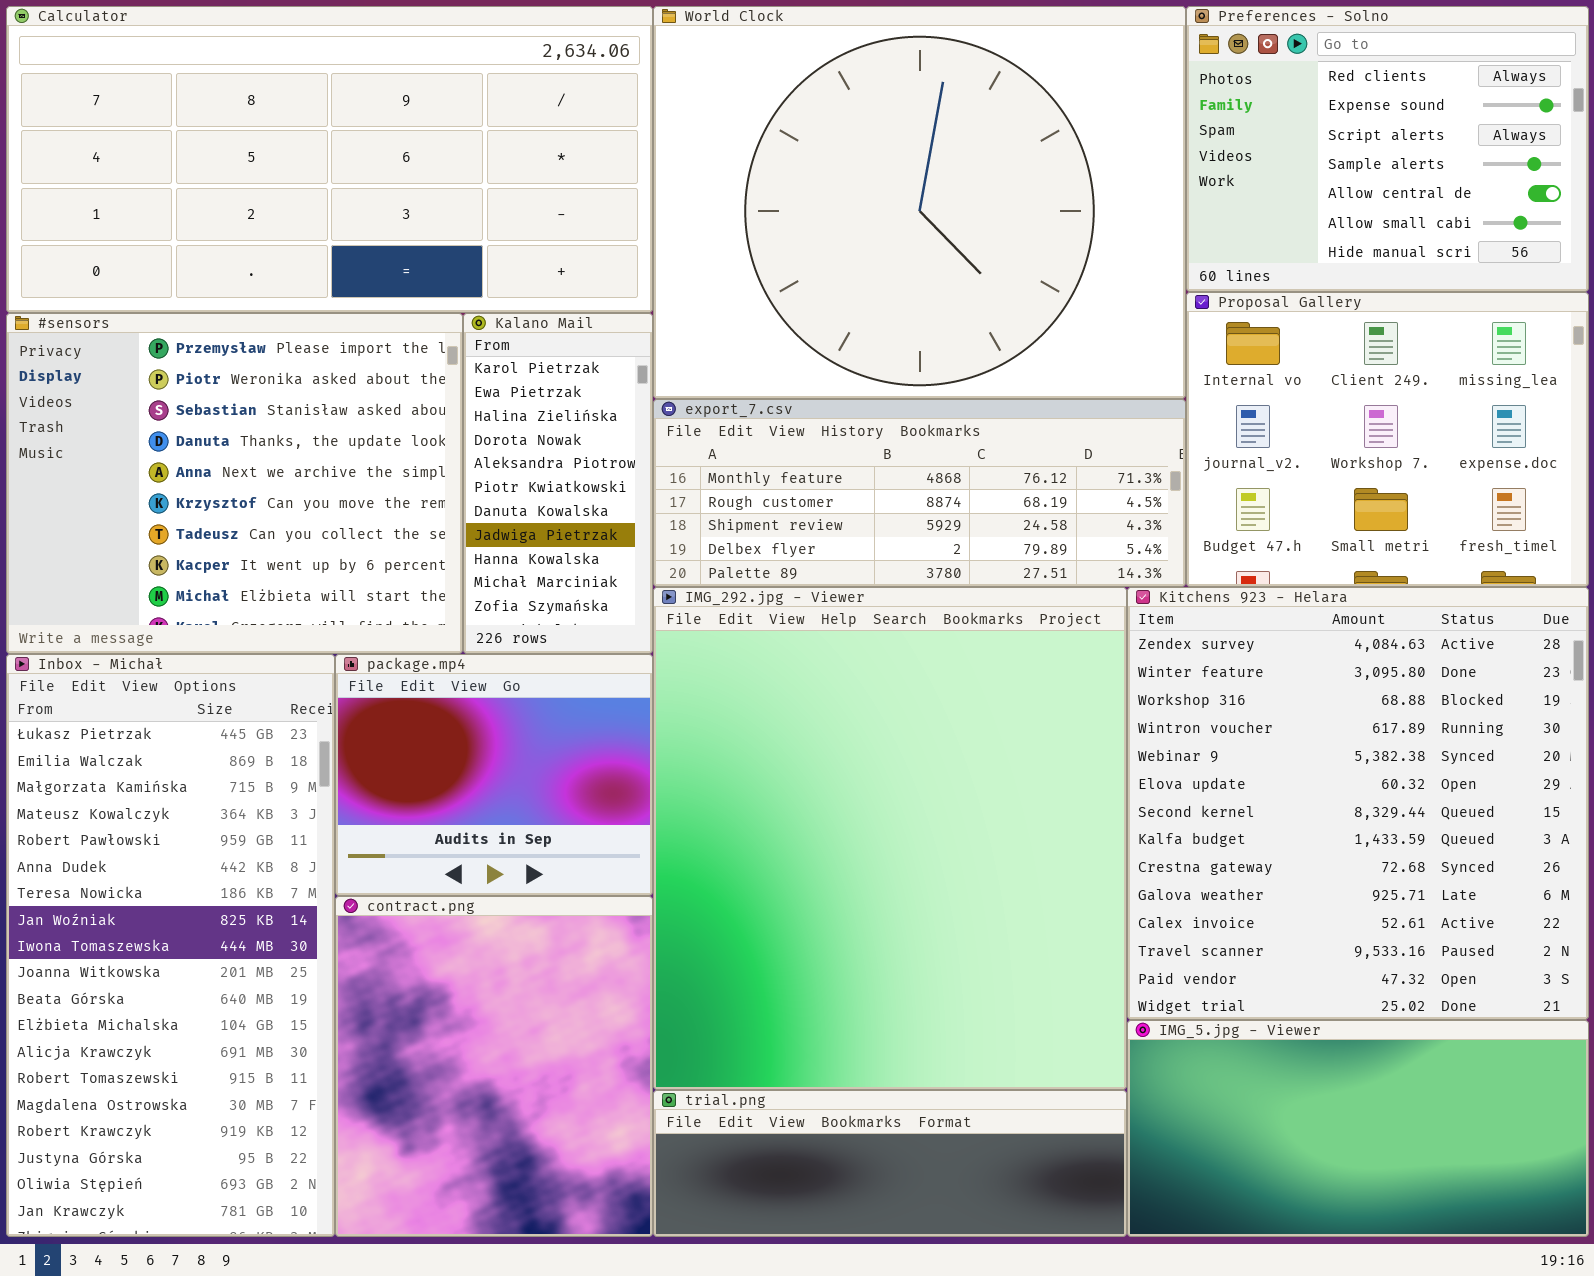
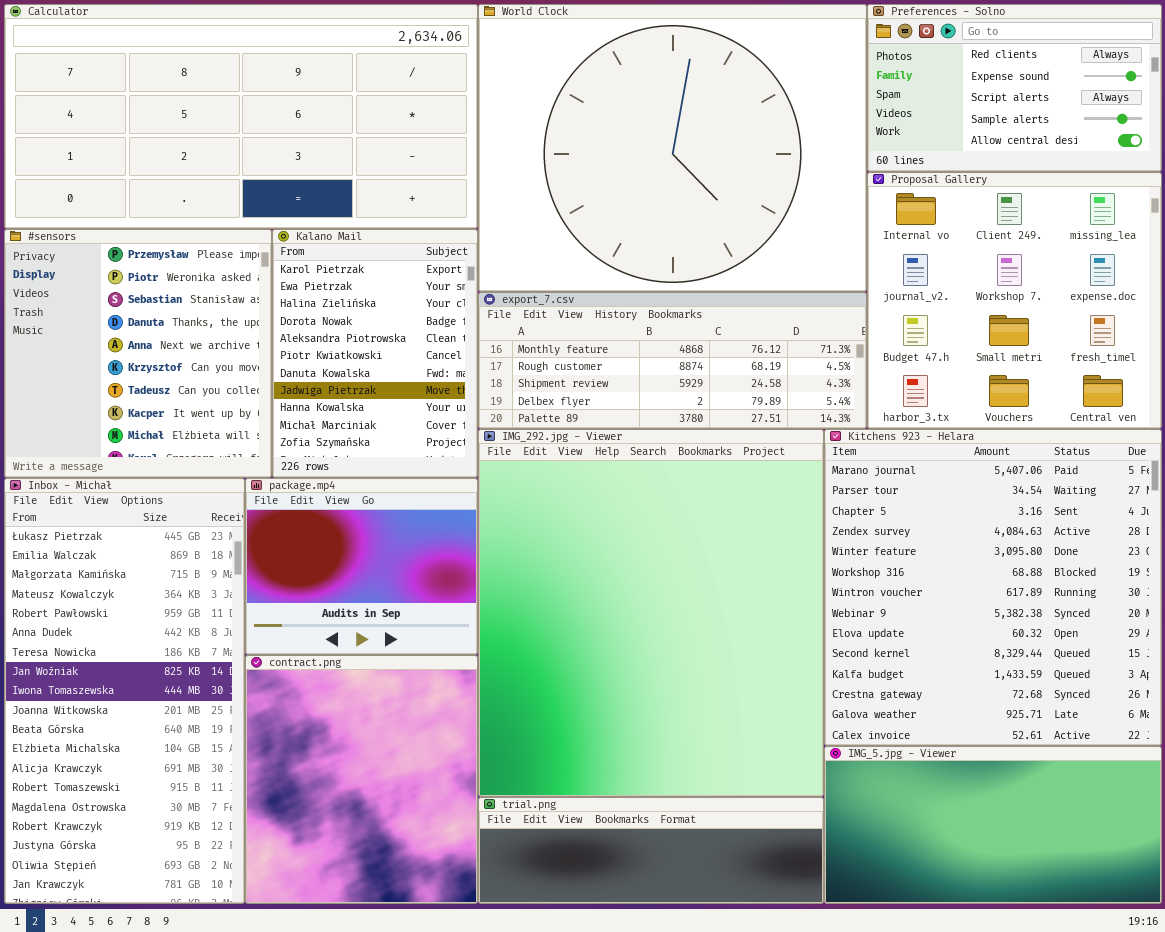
Preferences - Solno: [1186,6,1589,292] -> [867,4,1162,172], resized
Proposal Gallery: [1186,292,1589,587] -> [867,172,1162,429], resized
#sensors: [6,313,463,654] -> [4,229,272,478], resized
Kalano Mail: [463,313,653,654] -> [272,229,478,478], resized
Kitchens 923 - Helara: [1127,587,1589,1020] -> [824,429,1162,746], scrolled up 3 rows

